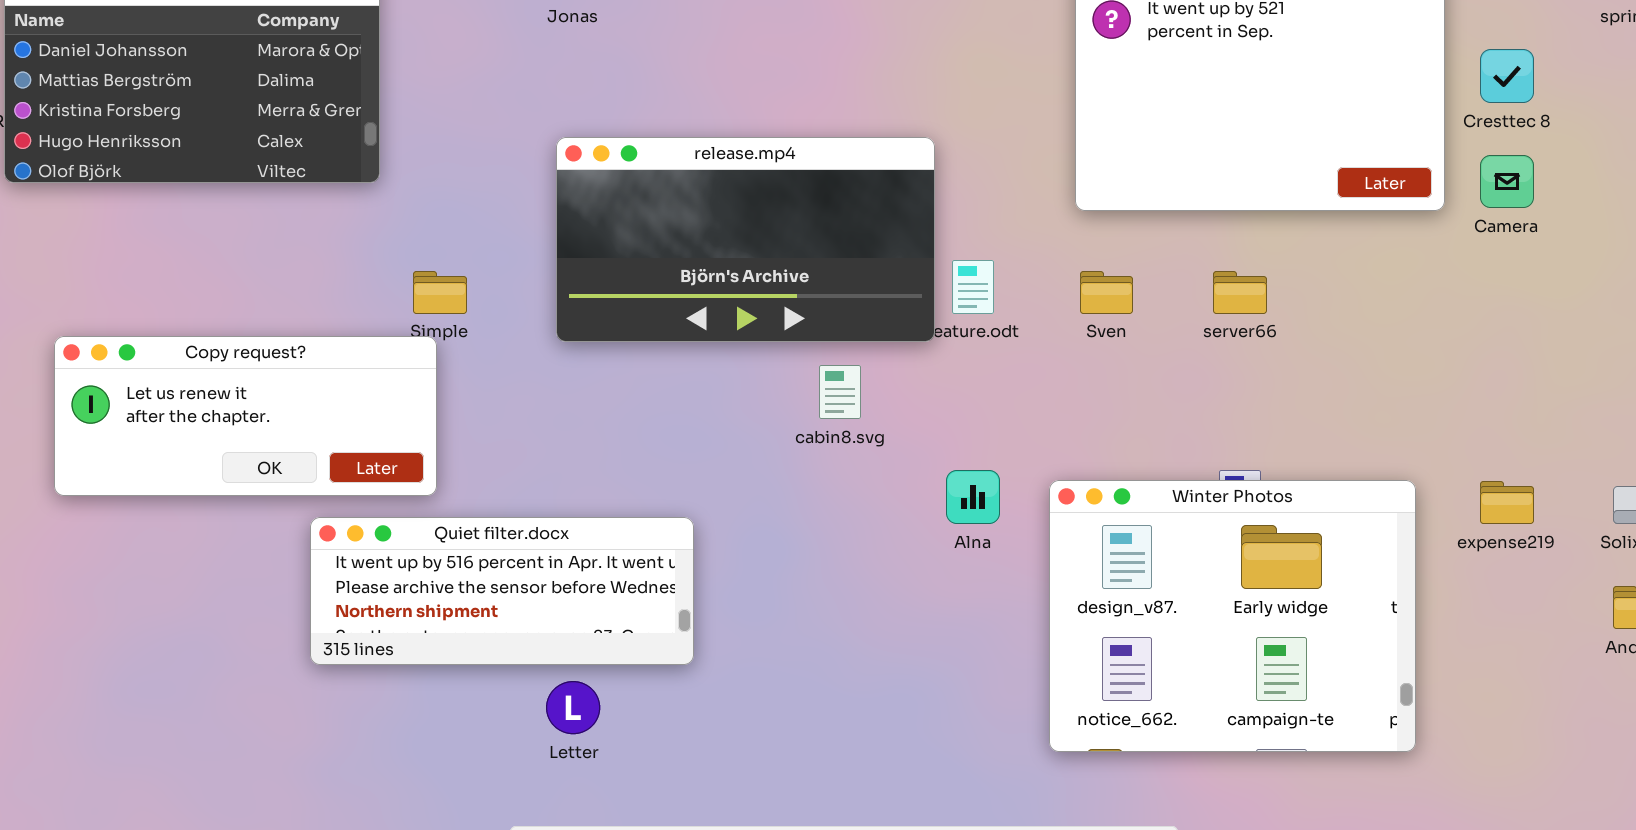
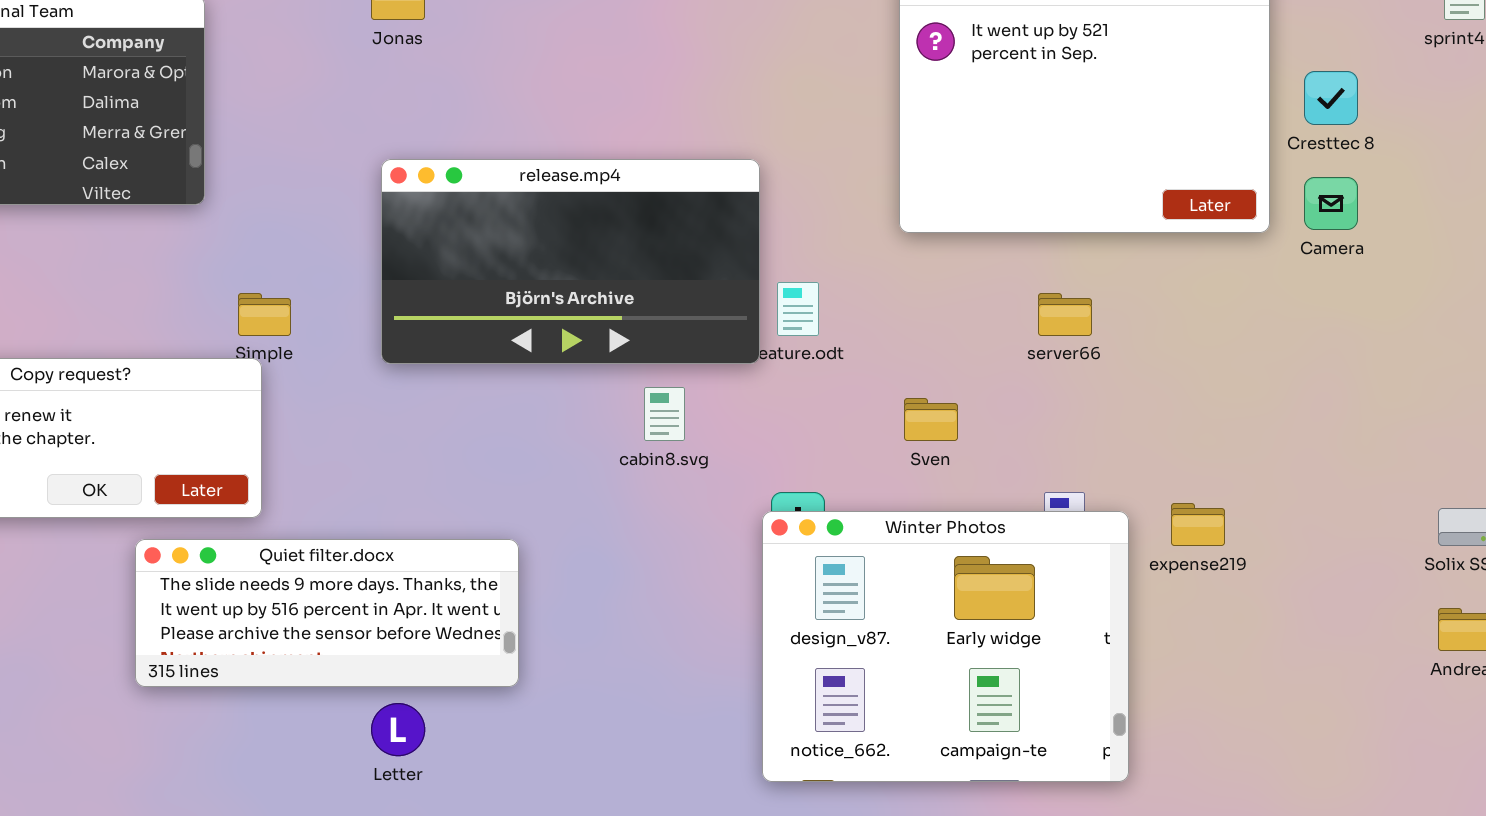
Sven: [1080,271,1133,314] -> [904,398,958,441], moved
Winter Photos: [1049,480,1416,752] -> [762,511,1129,782], moved
expense219: [1480,481,1534,524] -> [1171,503,1225,546], moved
Quiet filter.docx: [310,517,694,665] -> [135,539,519,687], scrolled up 1 row

